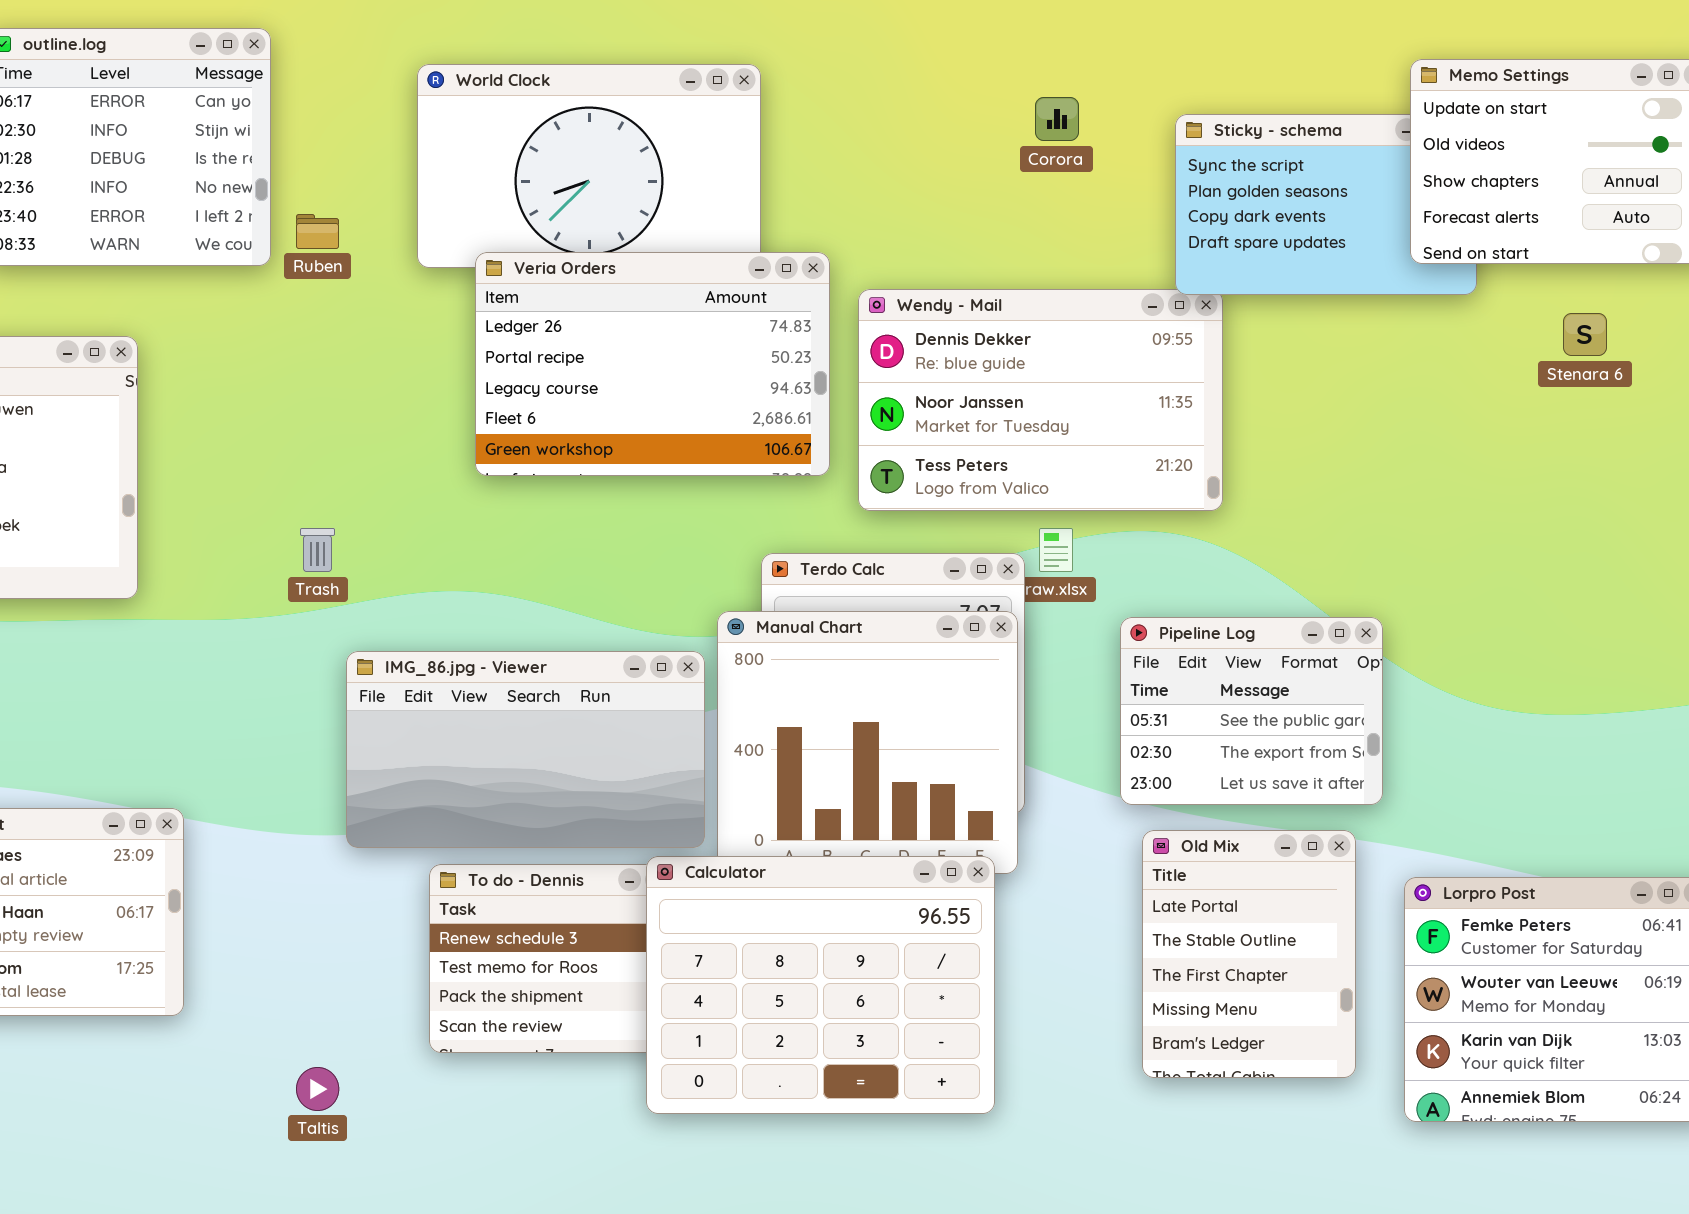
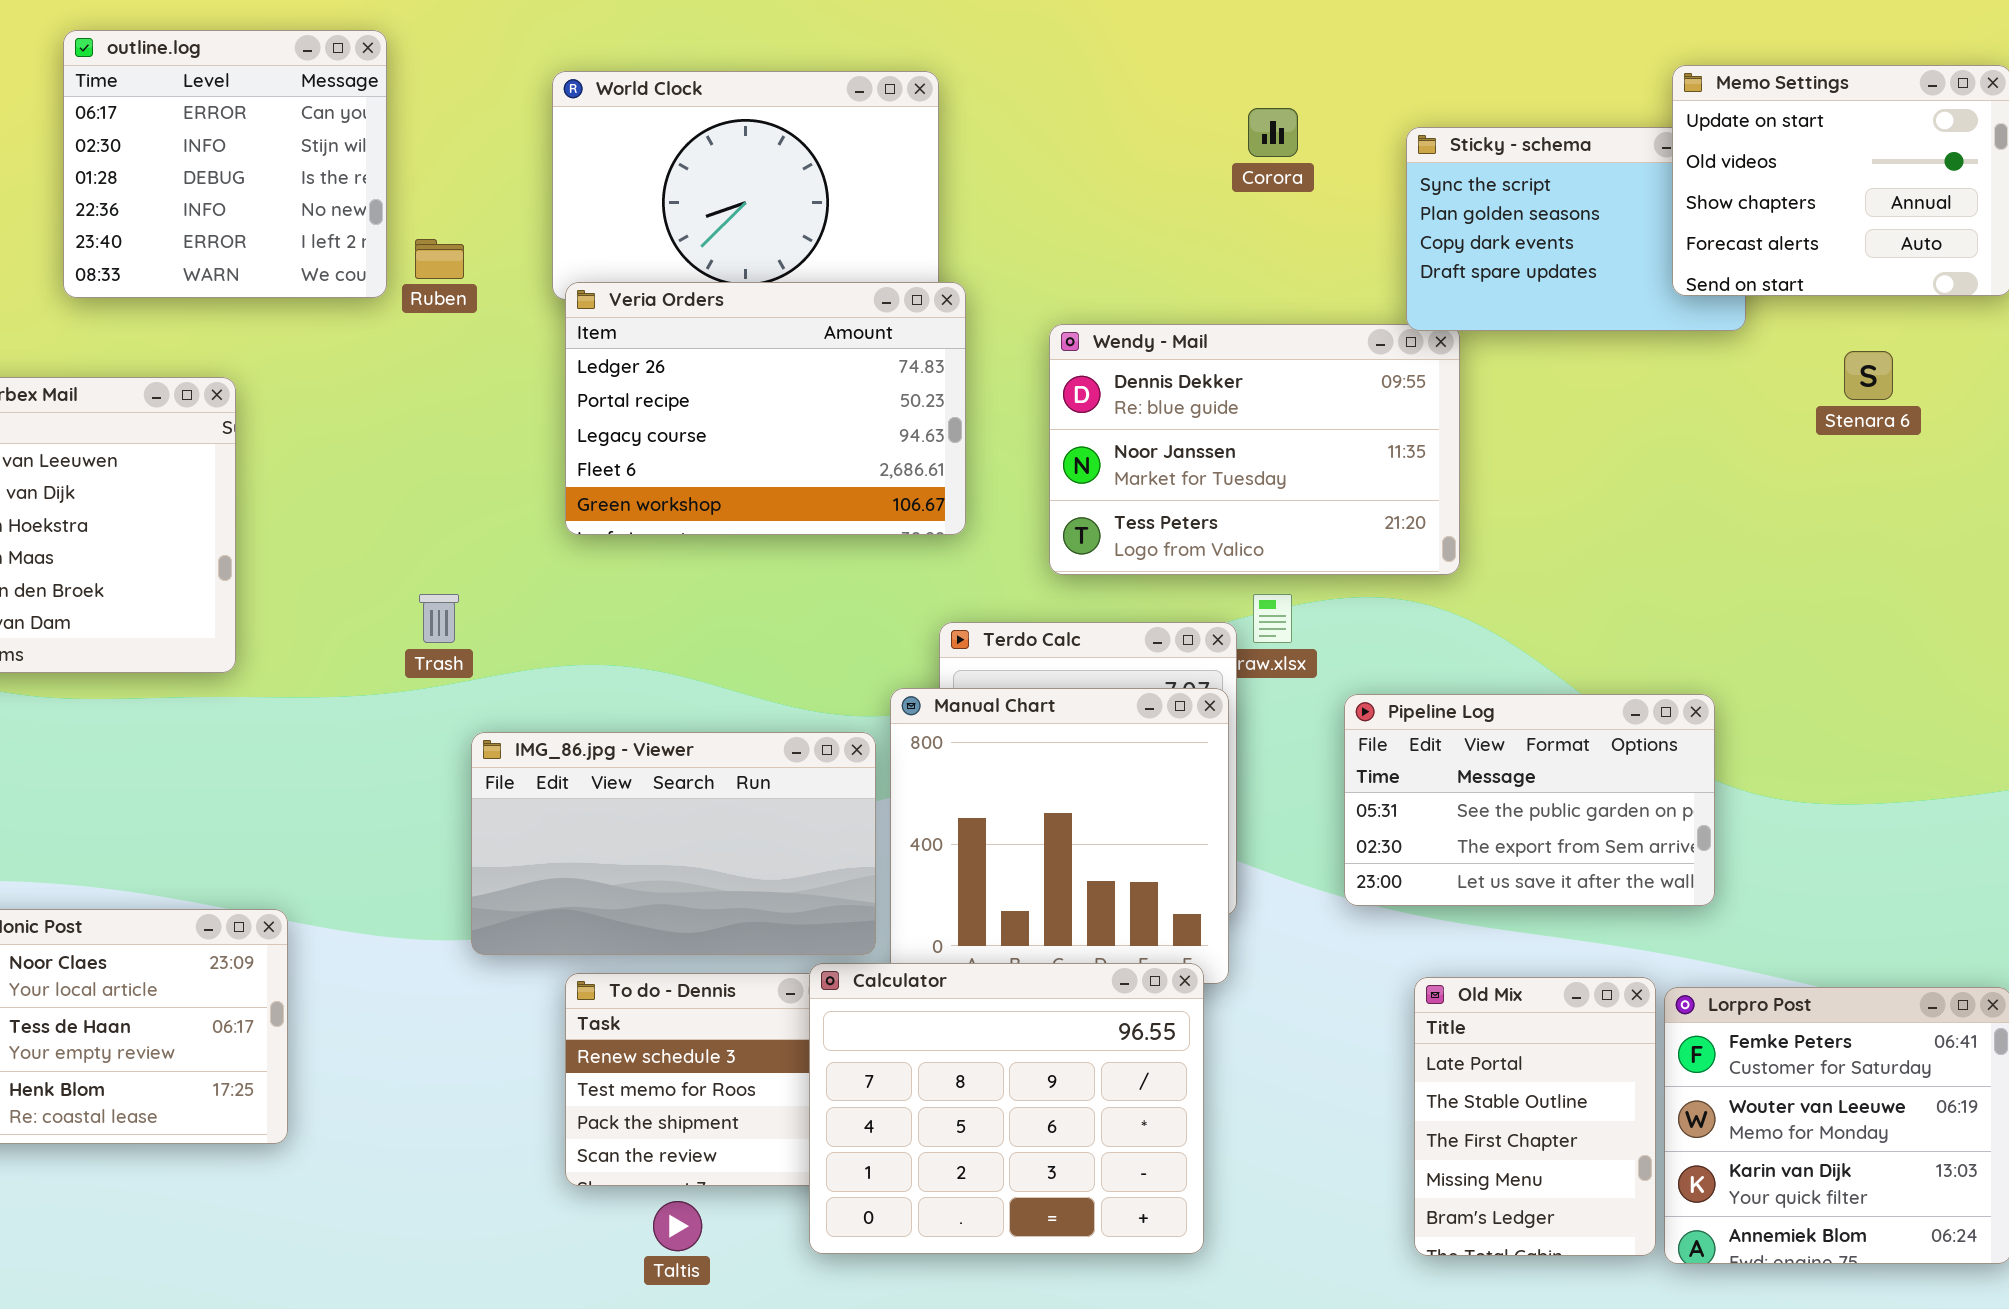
Veria Orders: [475,252,830,476] -> [565,282,966,535], moved
Pipeline Log: [1120,617,1383,805] -> [1344,694,1715,906], resized
Old Mix: [1142,830,1356,1078] -> [1414,977,1656,1256], moved
Taltis: [296,1067,339,1111] -> [653,1201,702,1251], moved

